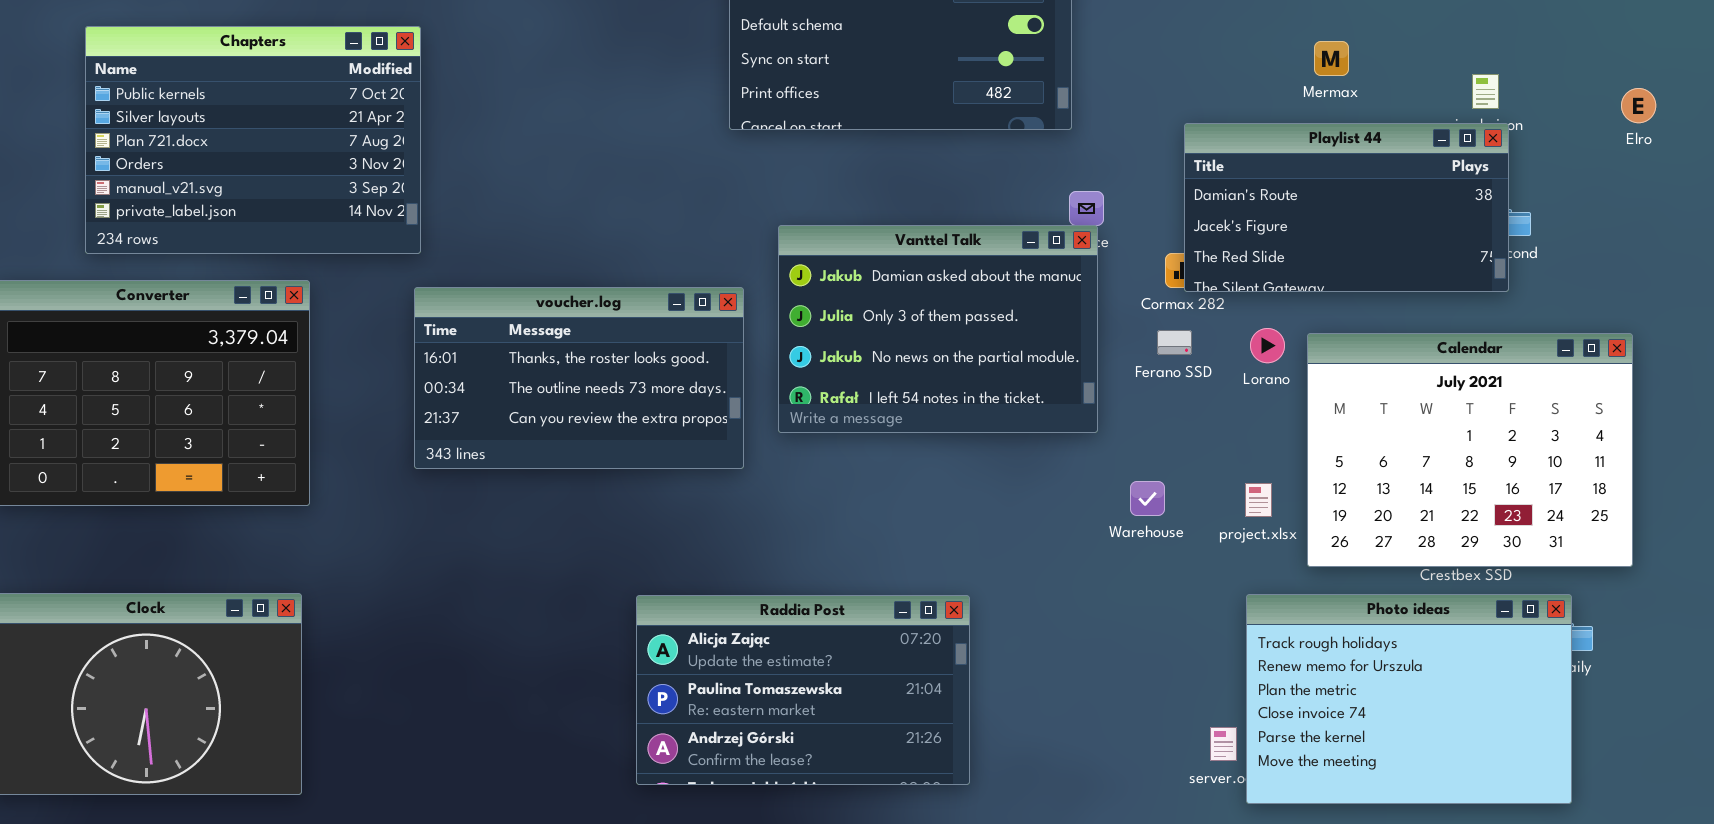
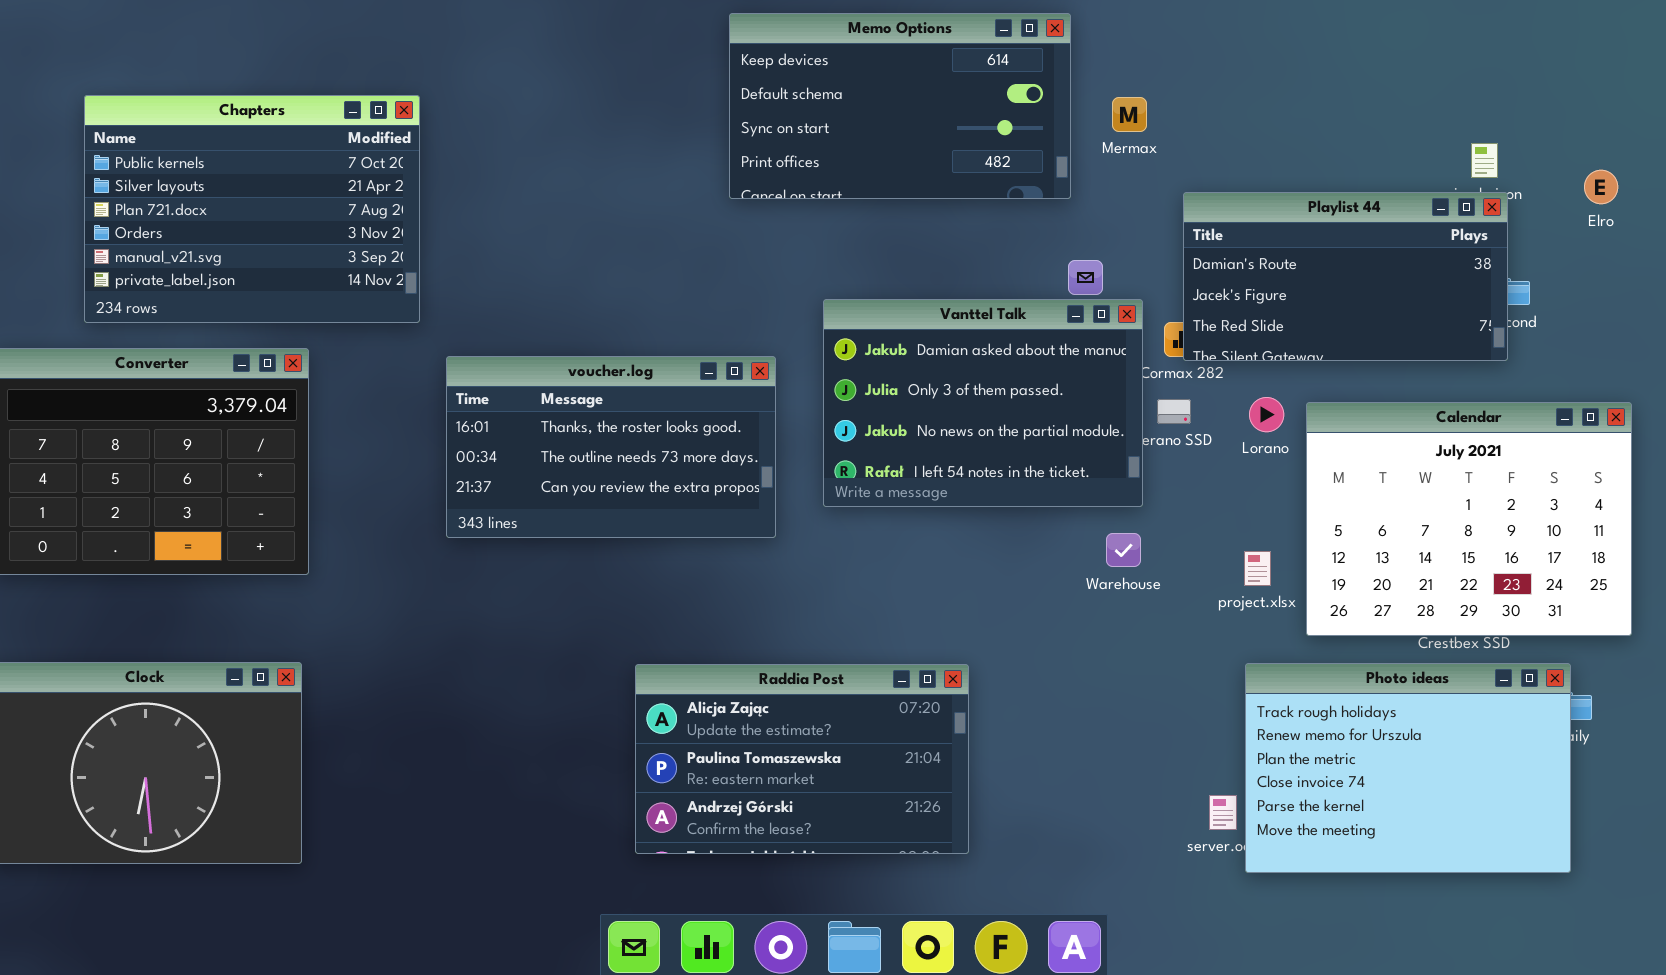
Mermax: [1314,41,1349,76] -> [1112,97,1147,132], moved
Elro: [1621,88,1656,123] -> [1584,170,1618,204], moved
Vanttel Talk: [778,225,1098,433] -> [823,299,1143,507], moved
voucher.log: [414,287,744,469] -> [446,356,776,538], moved
Warehouse: [1130,481,1165,516] -> [1106,533,1141,567], moved

